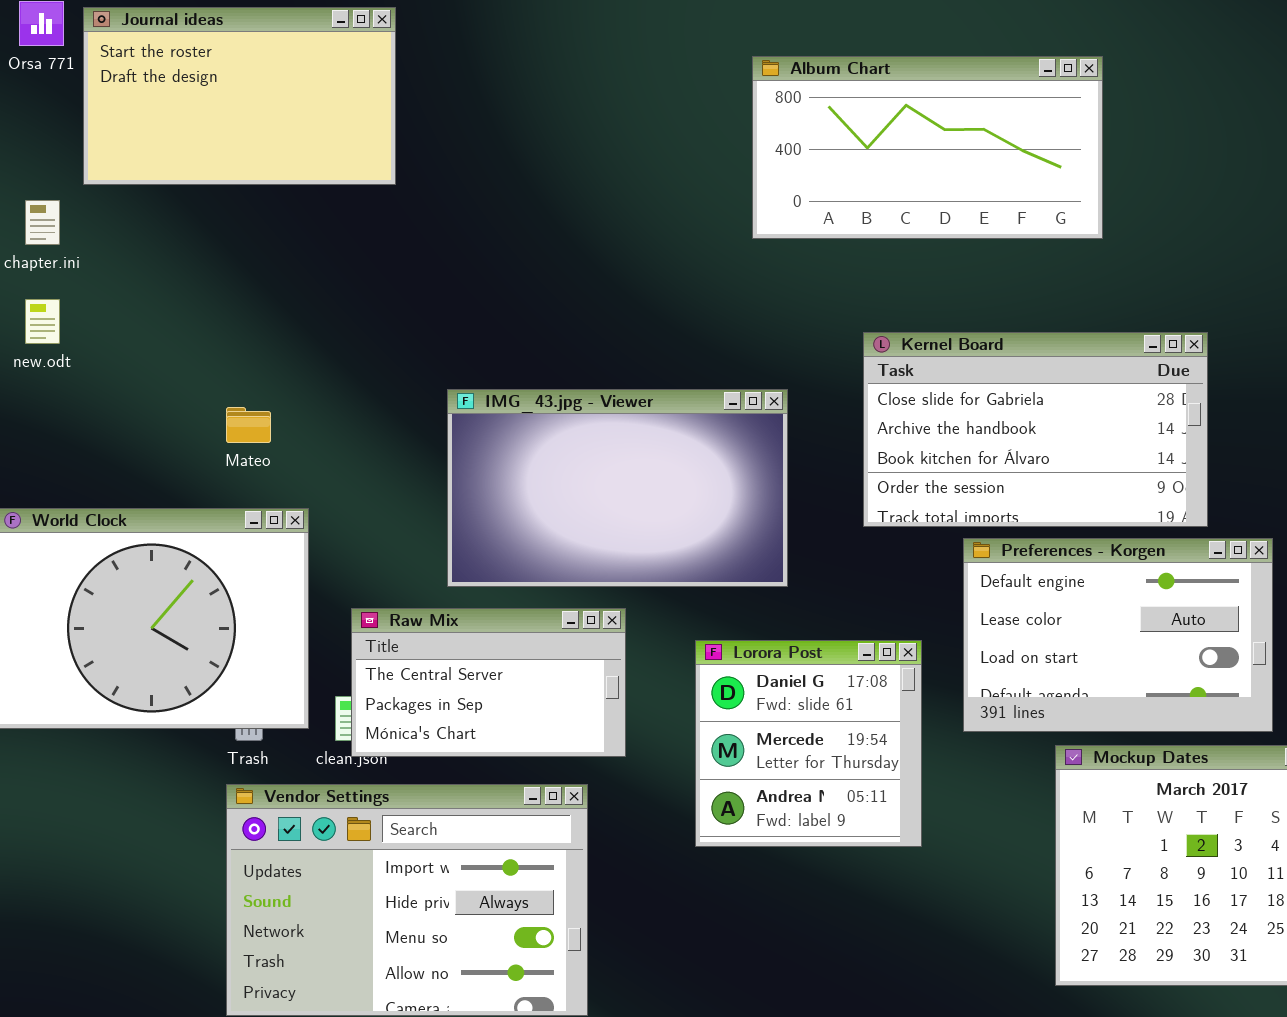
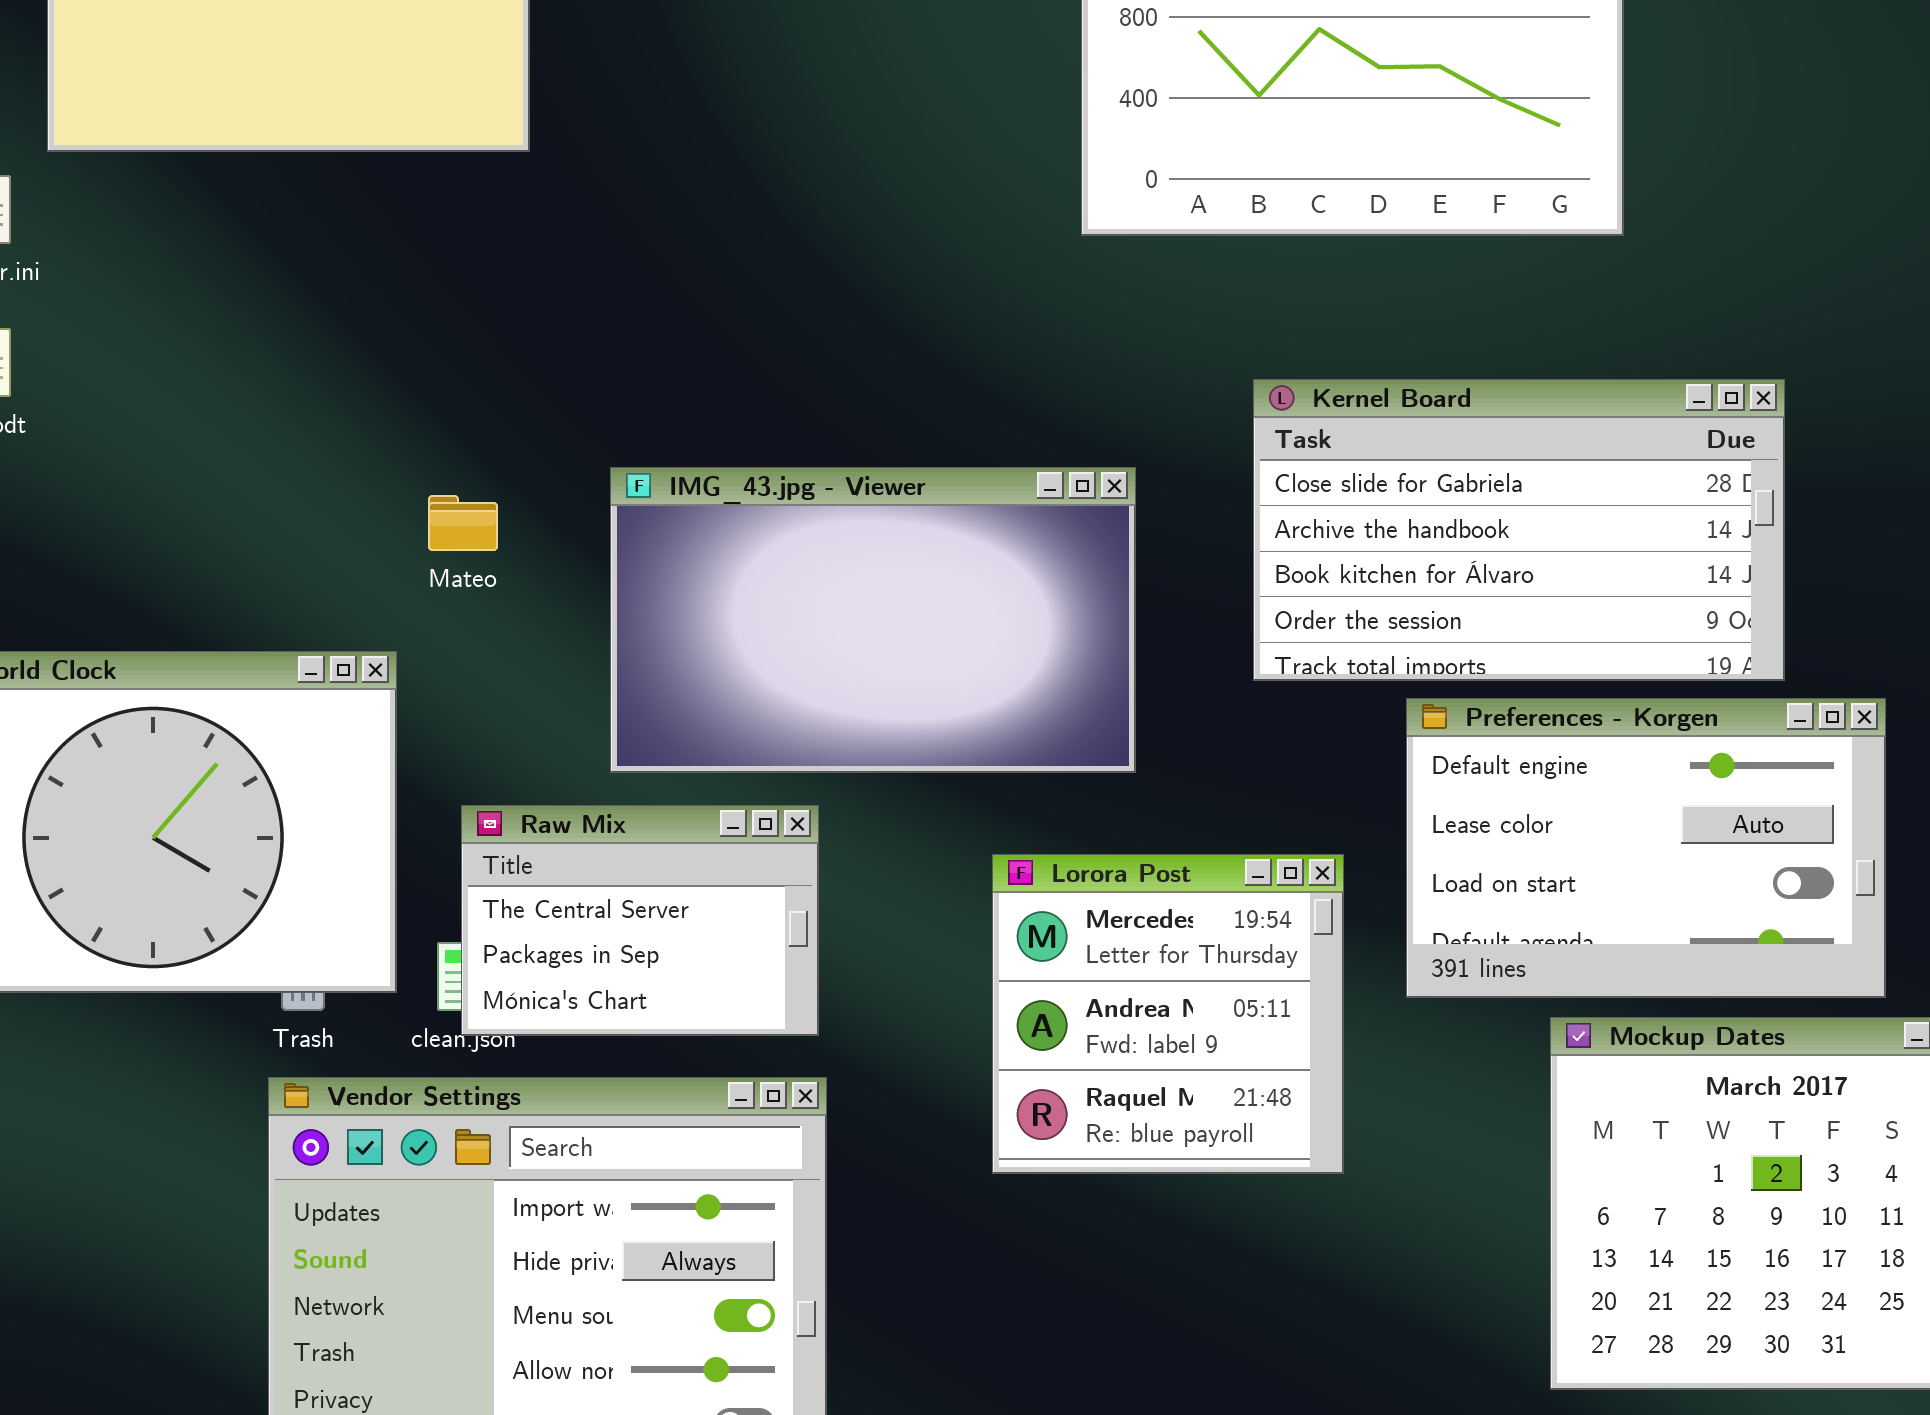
Mateo: [226,407,271,443] -> [428,495,498,551], moved
Raw Mix: [351,608,626,757] -> [461,805,819,1036], resized
Lorora Post: [695,640,922,847] -> [992,854,1344,1174], scrolled down 1 row

